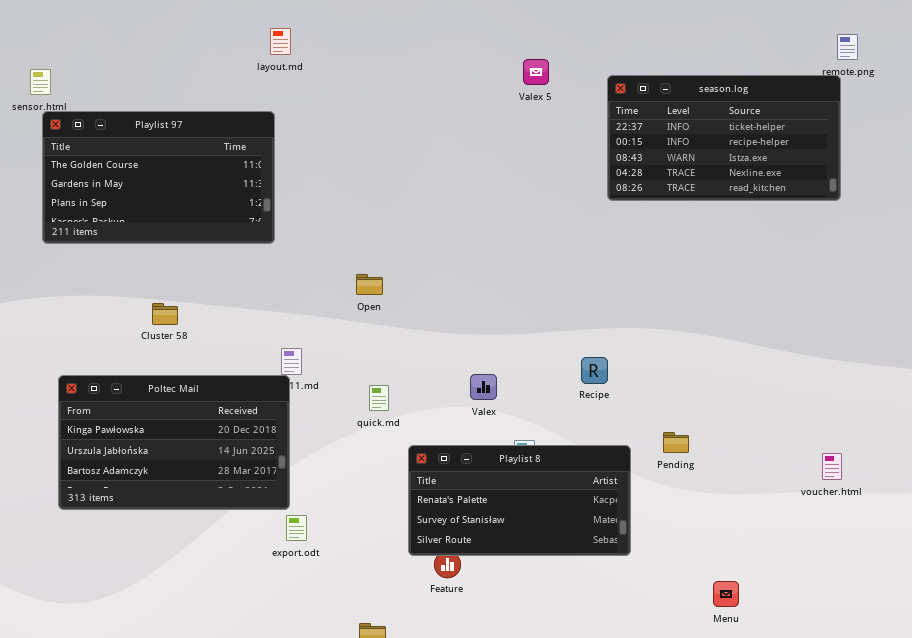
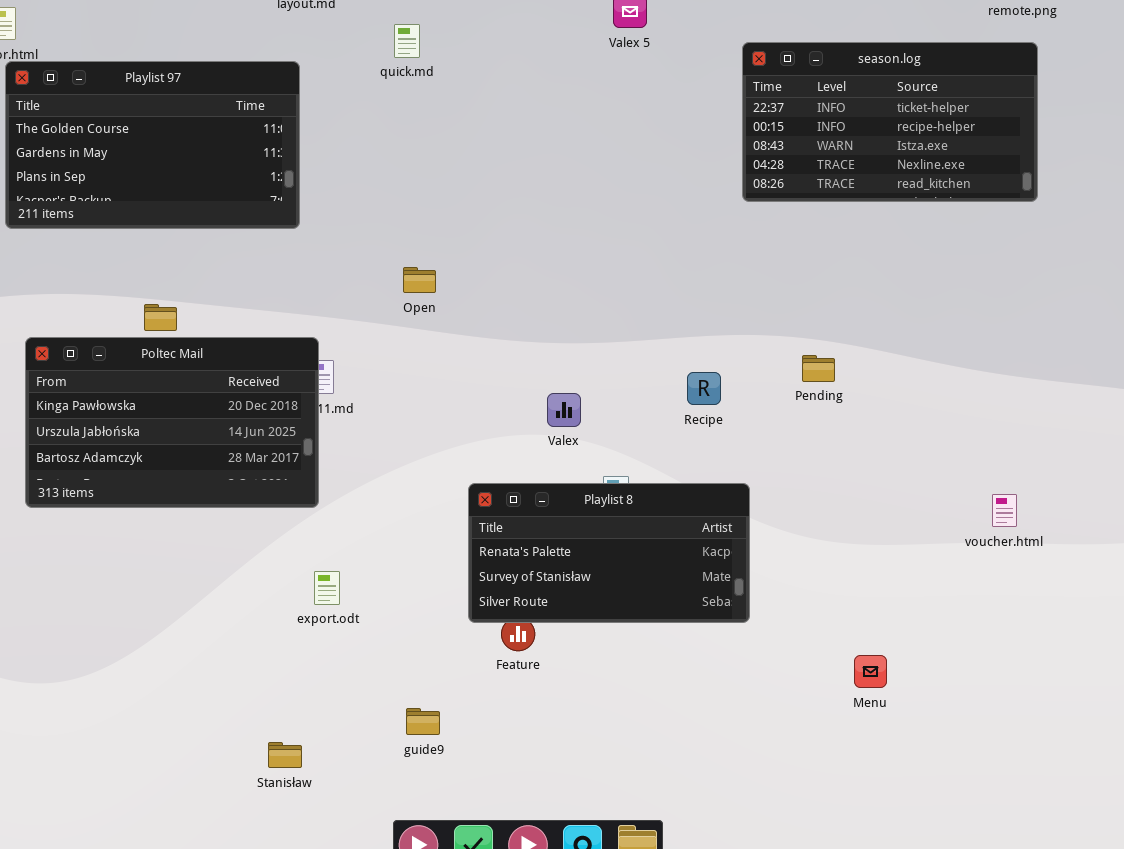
season.log: [607,75,841,201] -> [742,42,1038,202], moved
Poltec Mail: [58,375,290,510] -> [25,337,319,508], moved
quick.md: [369,385,389,411] -> [394,24,420,58], moved
Pending: [663,432,689,453] -> [802,355,835,382], moved

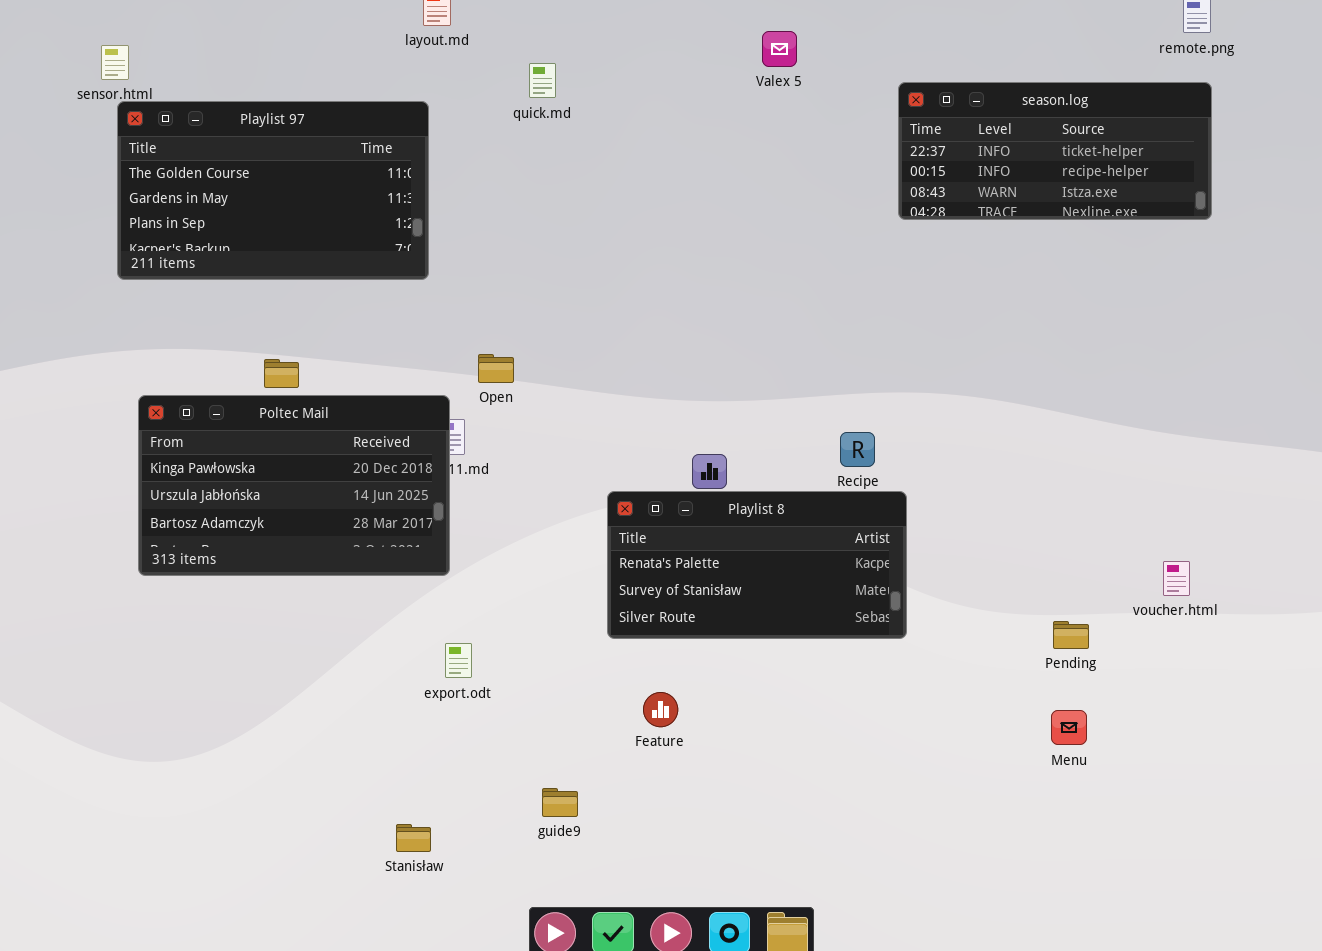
season.log: [742,42,1038,202] -> [898,82,1212,220], resized
Open: [403,267,436,293] -> [478,354,514,383], moved
Pending: [802,355,835,382] -> [1053,621,1089,649], moved
Playlist 8: [468,483,750,623] -> [607,491,907,639], moved
Menu: [854,655,887,688] -> [1051,710,1087,745], moved

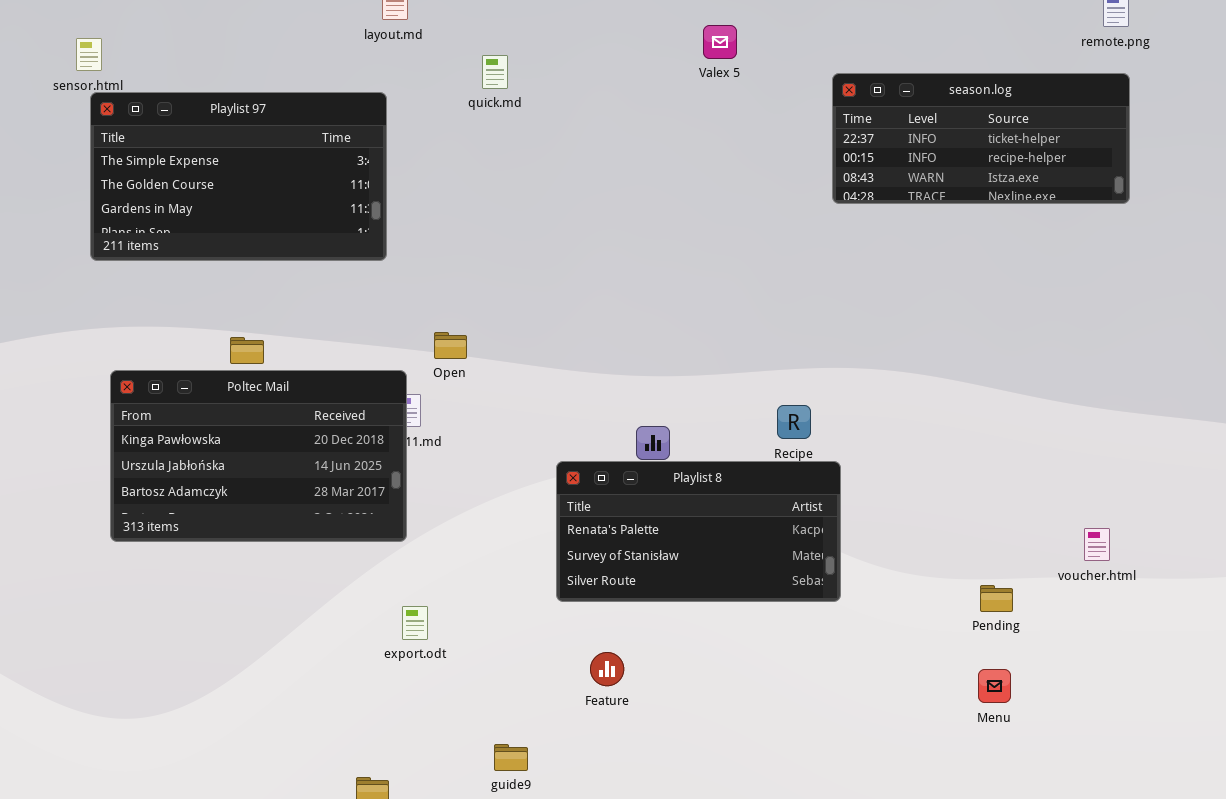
Playlist 97: [117,101,429,280] -> [90,92,387,261], scrolled up 1 row

